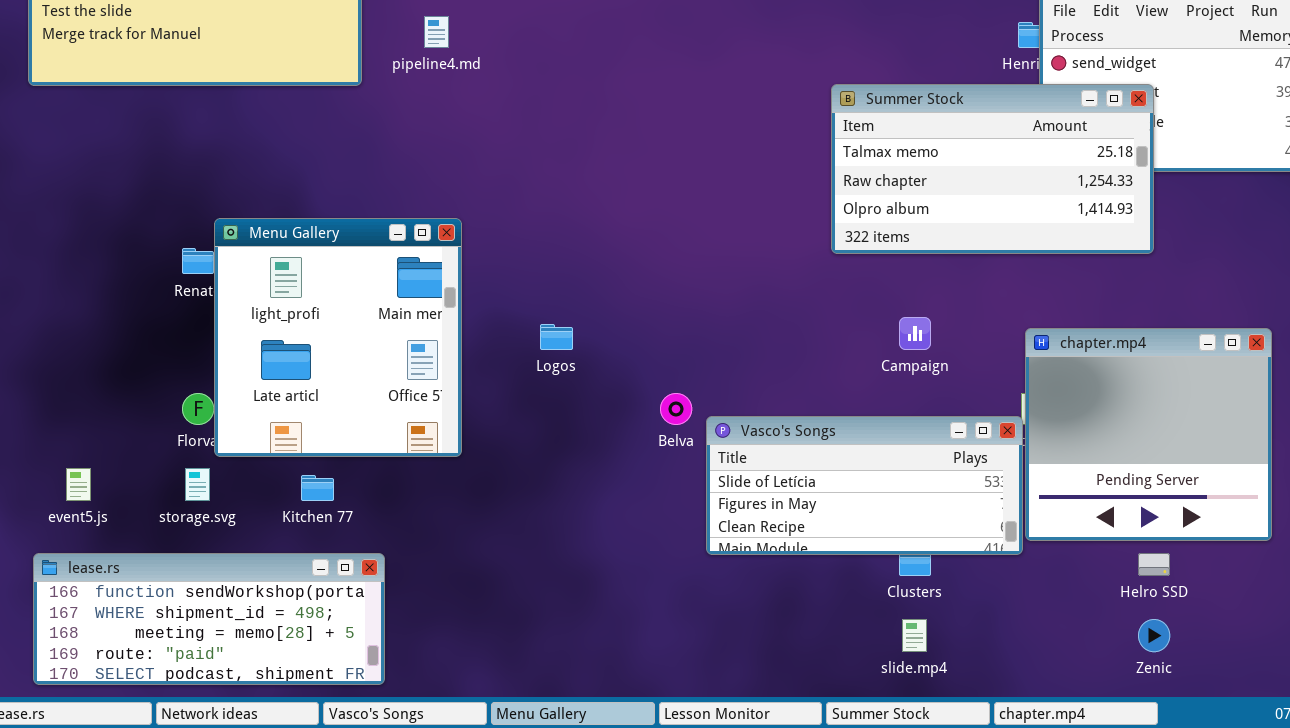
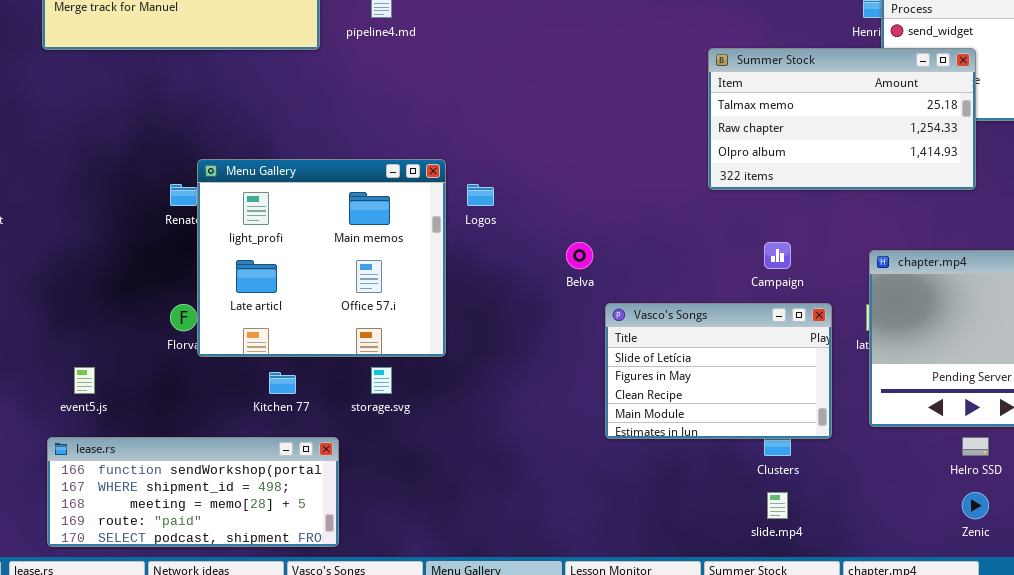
Menu Gallery: [214,218,462,457] -> [197,159,446,357], resized
Logos: [540,324,573,350] -> [467,184,494,206], moved
Belva: [660,393,692,425] -> [566,242,593,269], moved
Vasco's Songs: [706,416,1023,555] -> [605,303,832,439], resized
storage.svg: [185,468,210,501] -> [371,367,392,394], moved

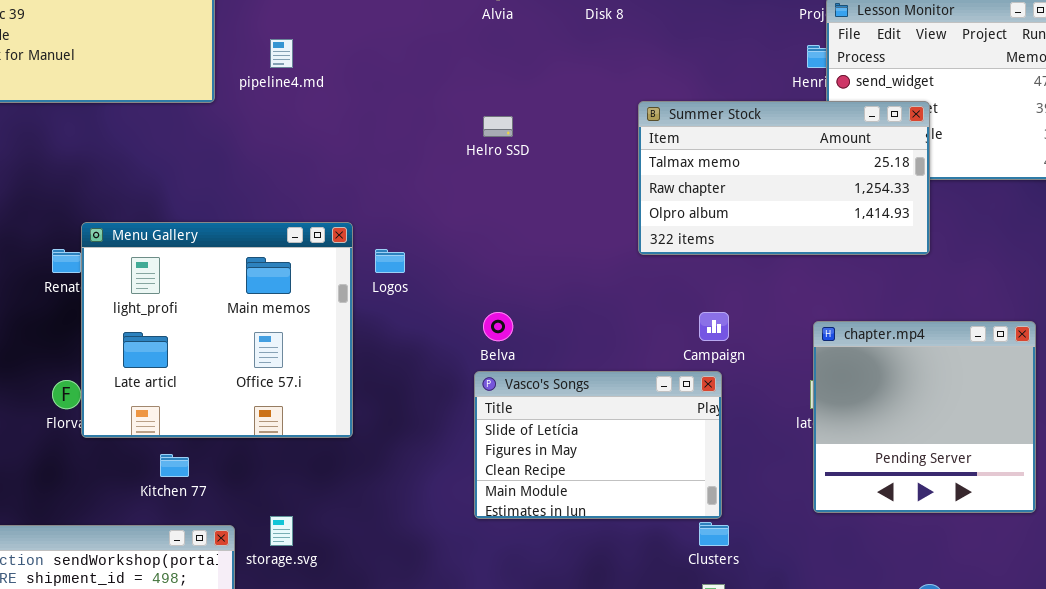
Vasco's Songs: [605,303,832,439] -> [474,371,722,519], moved
storage.svg: [371,367,392,394] -> [270,516,293,546], moved
Helro SSD: [962,437,989,456] -> [483,116,513,137], moved

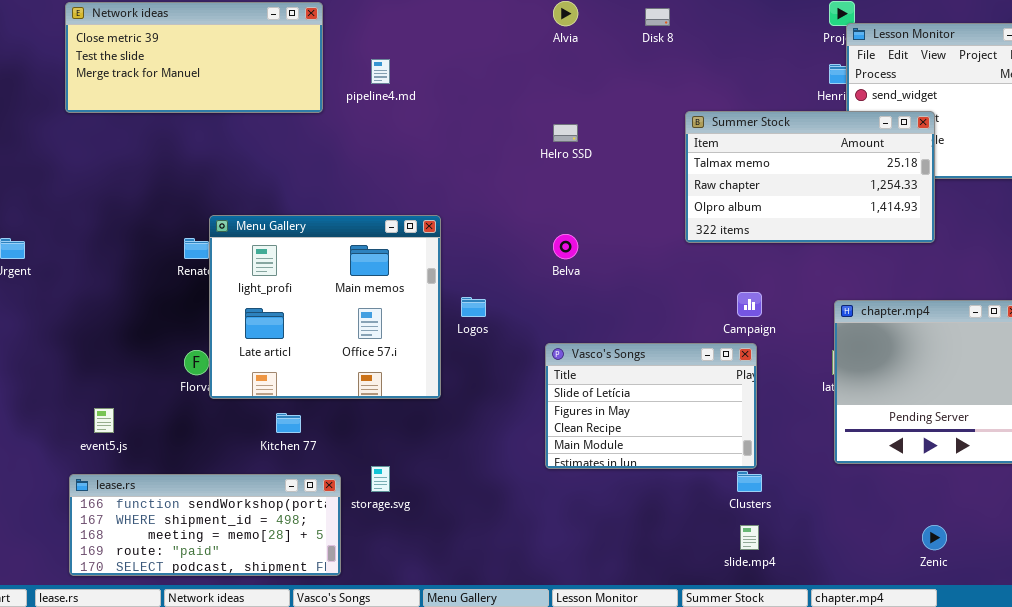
Logos: [375,249,405,273] -> [461,297,486,317], moved
Belva: [483,312,513,341] -> [553,234,578,259], moved

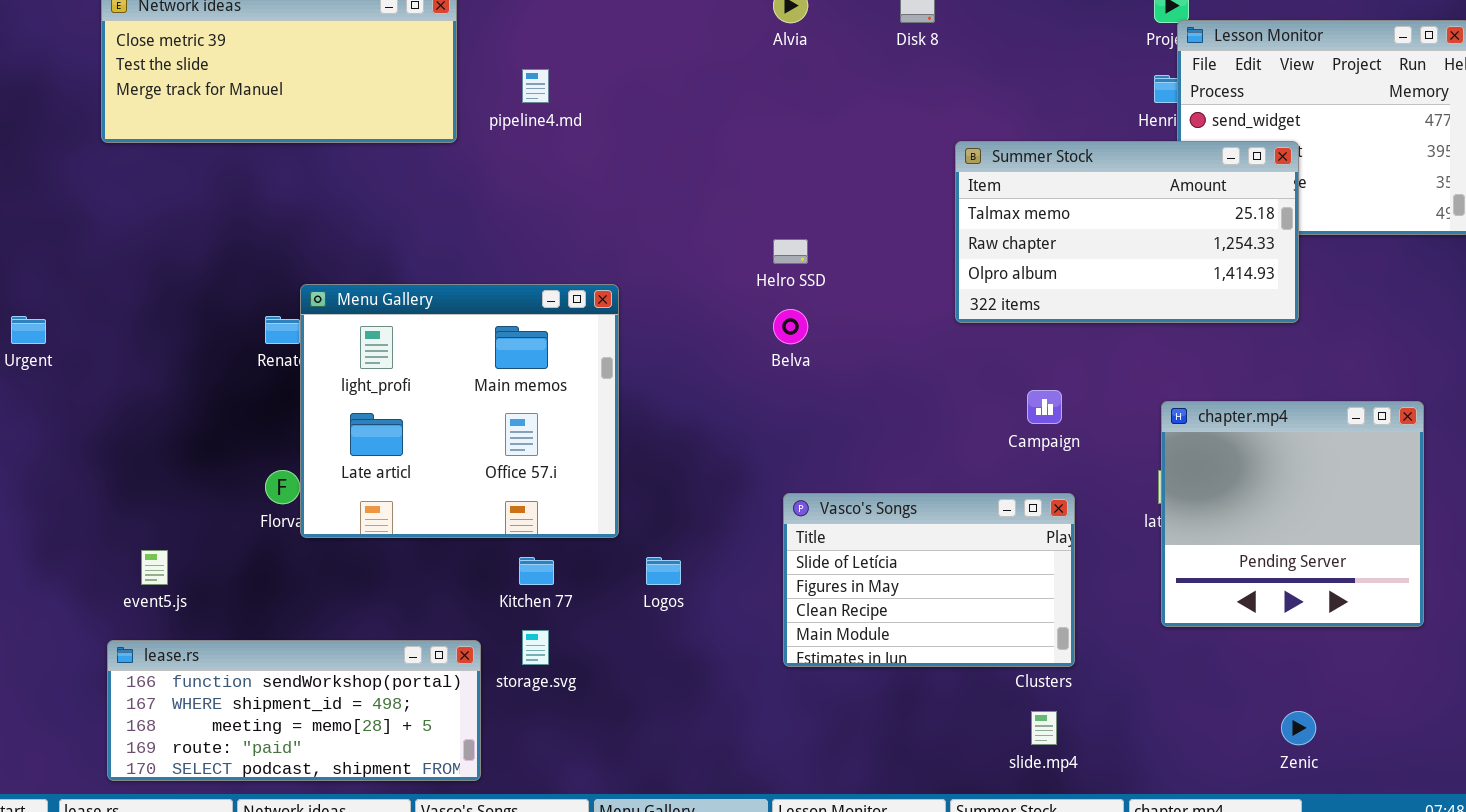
Helro SSD: [553,124,578,142] -> [773,239,808,264], moved
Logos: [461,297,486,317] -> [646,557,681,585], moved
Vasco's Songs: [545,343,757,469] -> [783,493,1075,667], moved
Kitchen 77: [276,413,301,433] -> [519,557,554,585], moved

